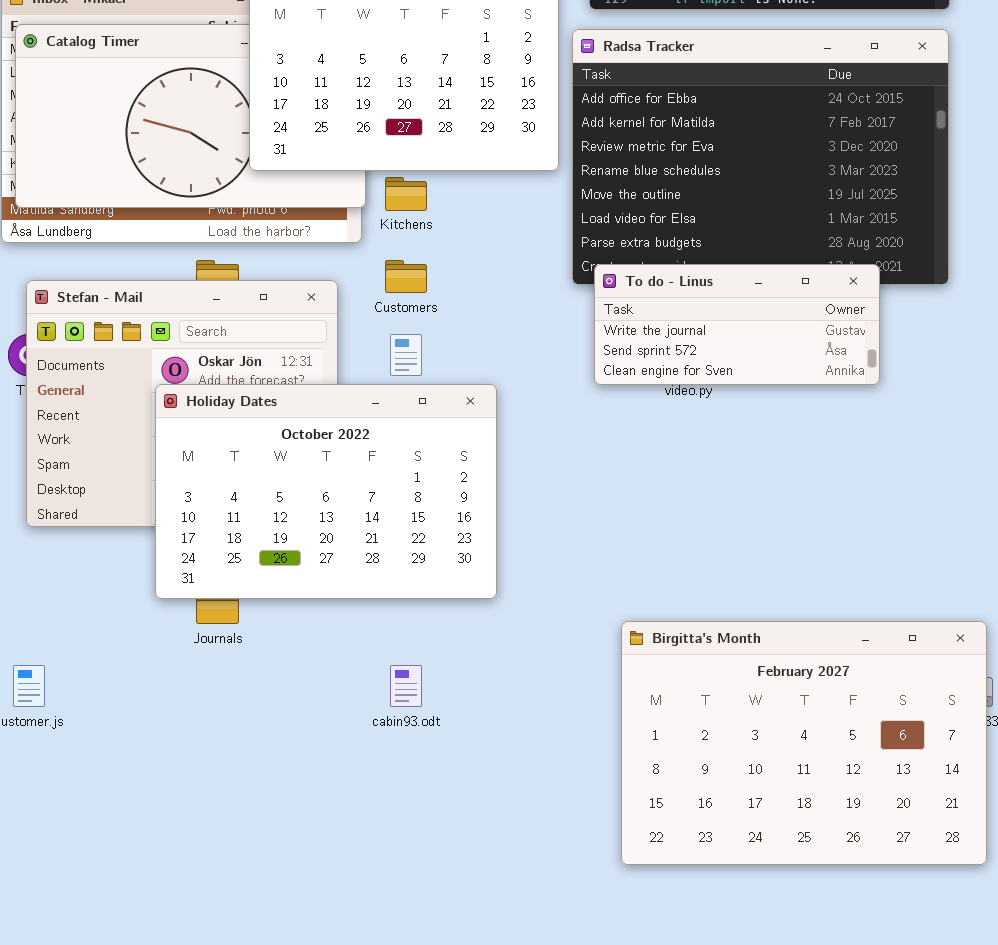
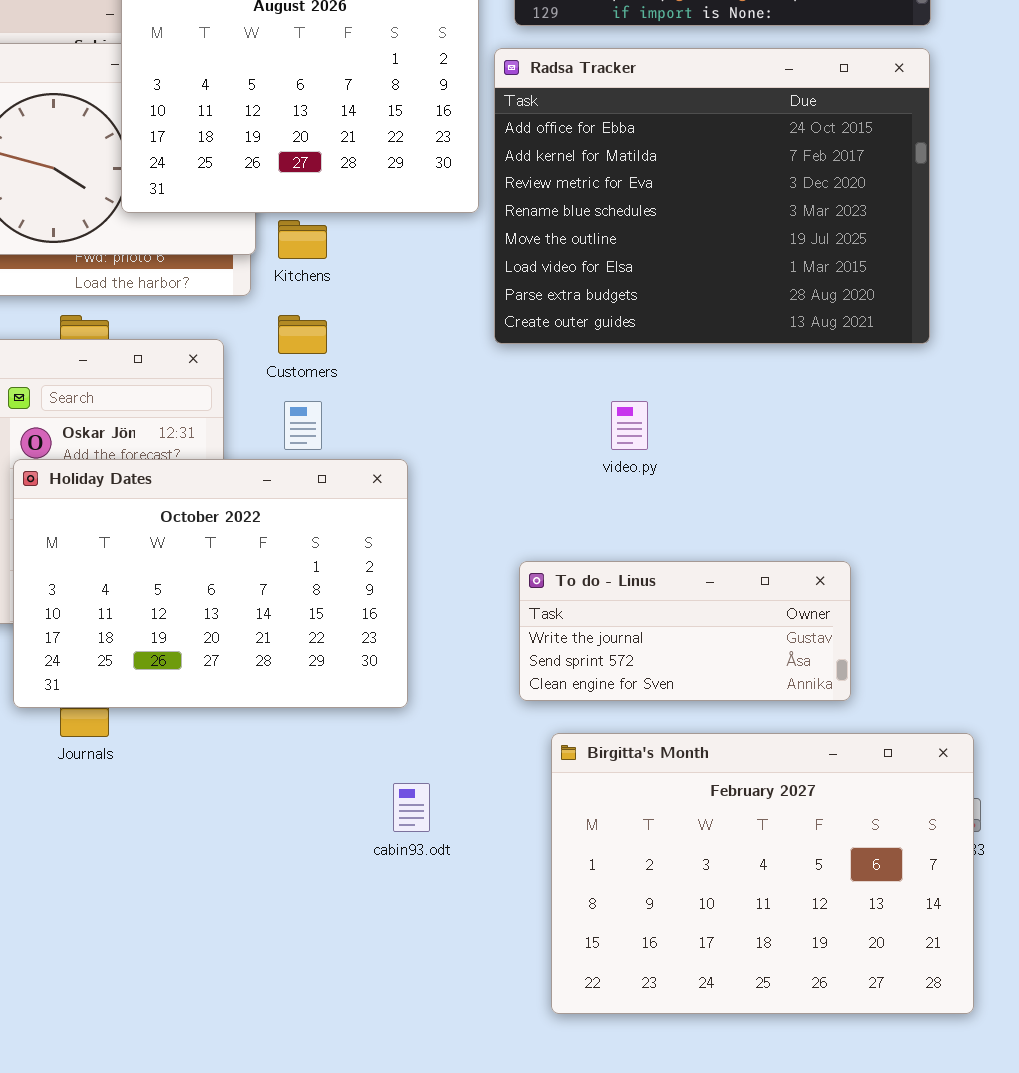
To do - Linus: [594,264,880,385] -> [519,561,851,701], moved
cabin93.odt: [390,665,422,707] -> [393,783,430,832], moved

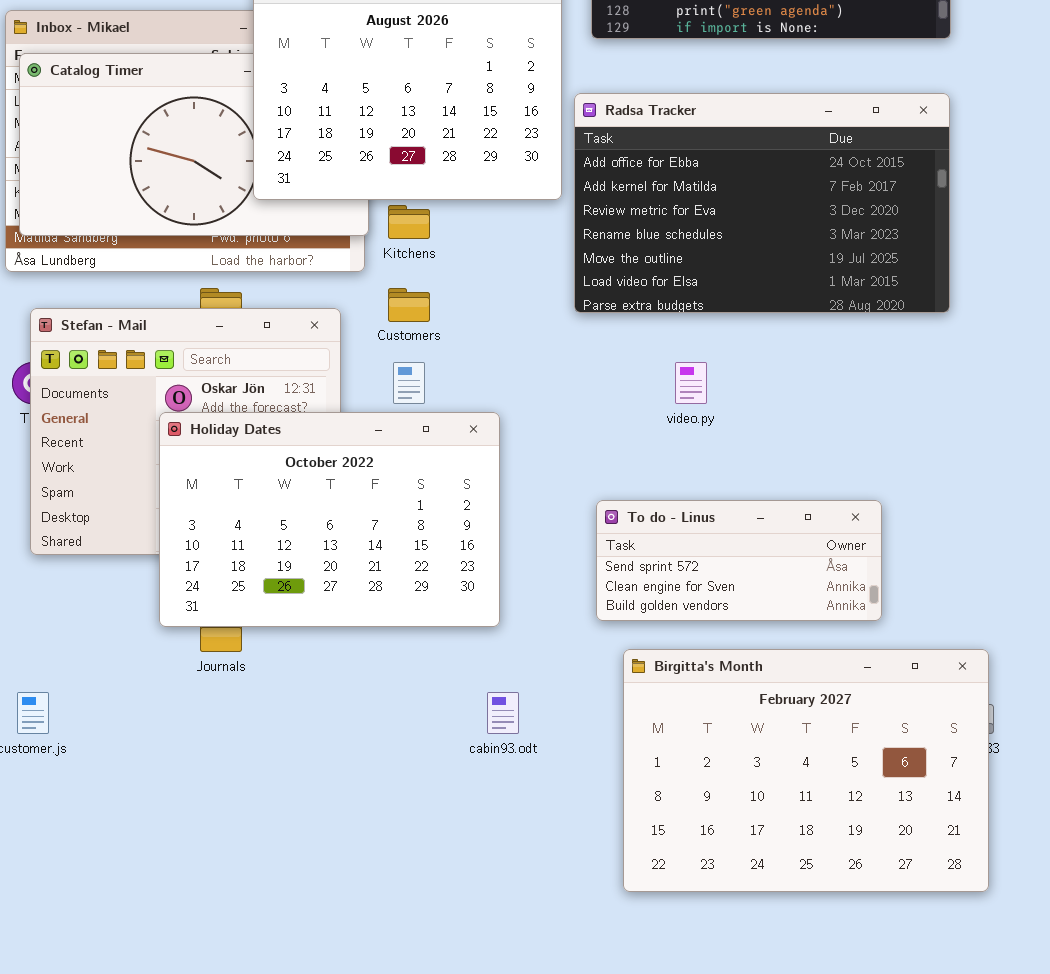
Radsa Tracker: [494,48,930,344] -> [574,93,950,313], resized
To do - Linus: [519,561,851,701] -> [596,500,882,621], scrolled down 1 row

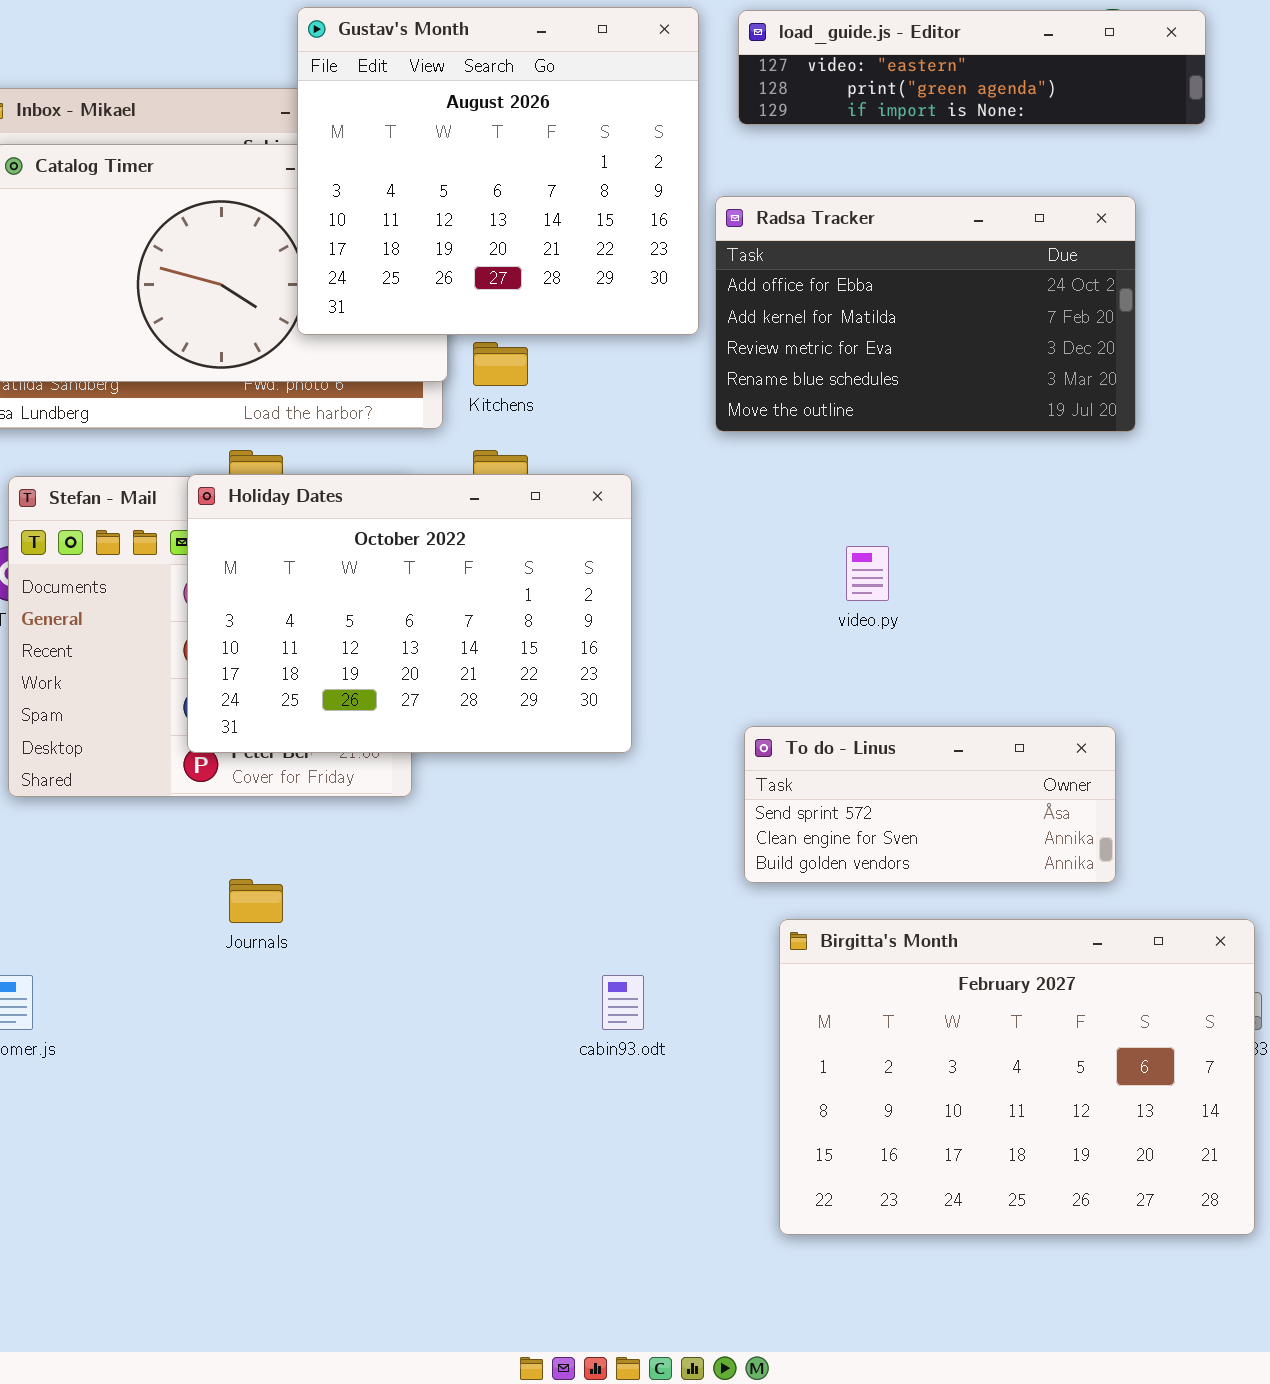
Radsa Tracker: [574,93,950,313] -> [715,196,1136,432], resized
Holiday Dates: [159,412,500,627] -> [187,474,632,753], moved

